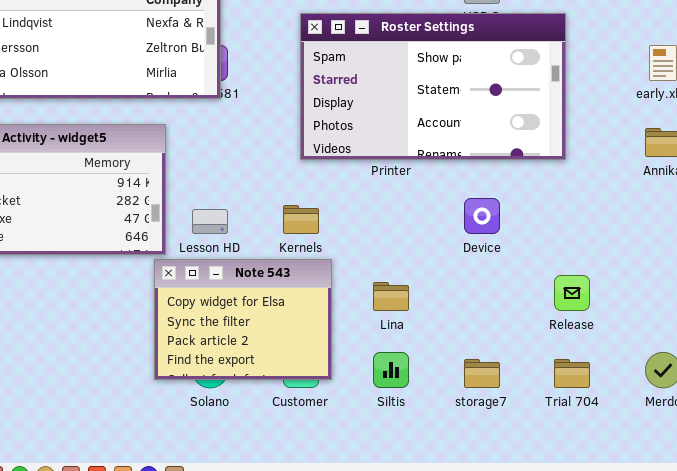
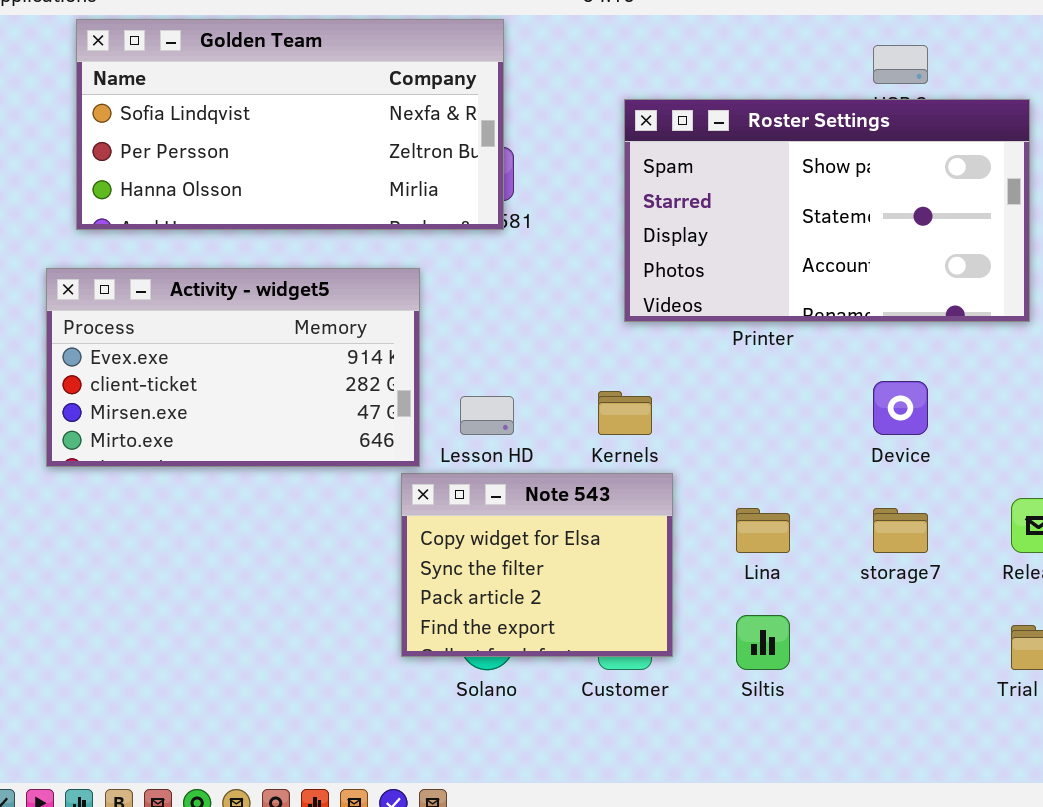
storage7: [464,359,500,388] -> [873,508,928,553], moved

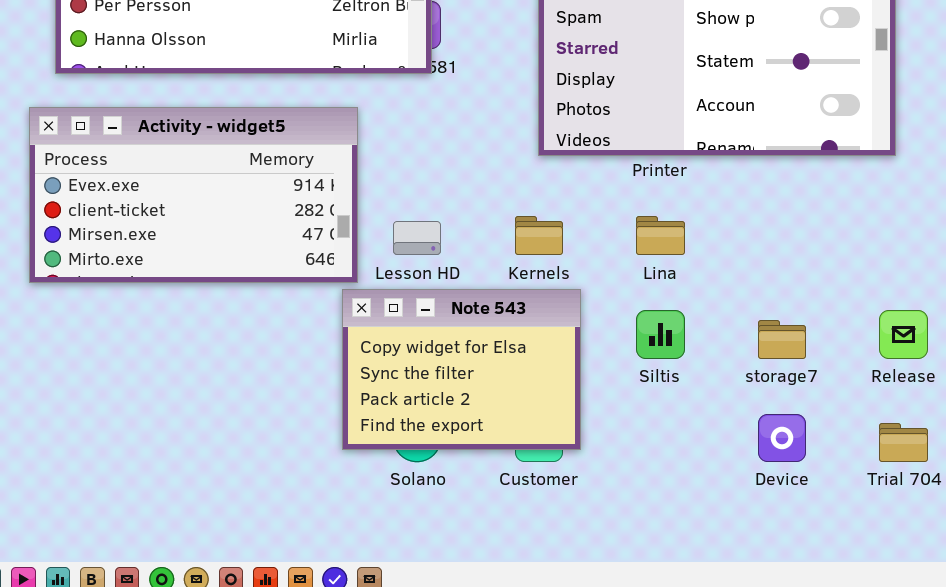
Device: [873,381,928,435] -> [758,414,806,462], moved
Lina: [736,508,790,553] -> [636,216,685,255], moved
Siltis: [736,615,790,670] -> [636,310,685,359], moved

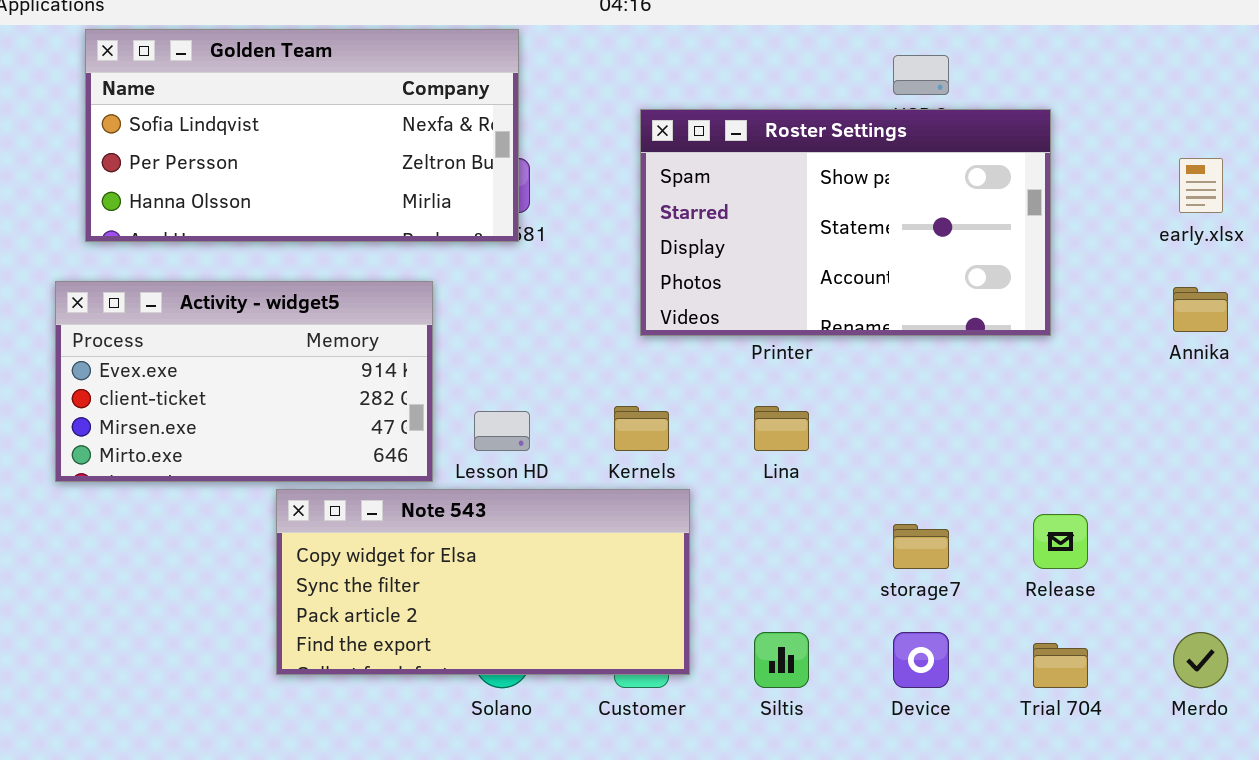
Note 543: [342,289,581,450] -> [276,489,690,675], resized
Siltis: [636,310,685,359] -> [754,632,809,688], moved

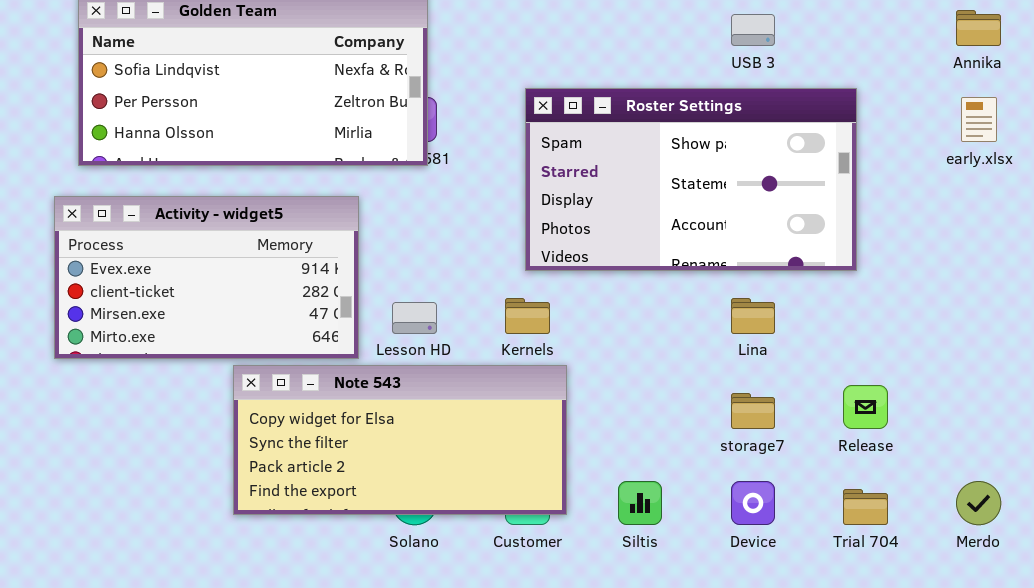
Roster Settings: [640,109,1051,336] -> [525,88,857,271], moved
Annika: [1173,287,1228,332] -> [956,10,1001,46], moved
Lina: [754,406,809,451] -> [731,298,775,334], moved

